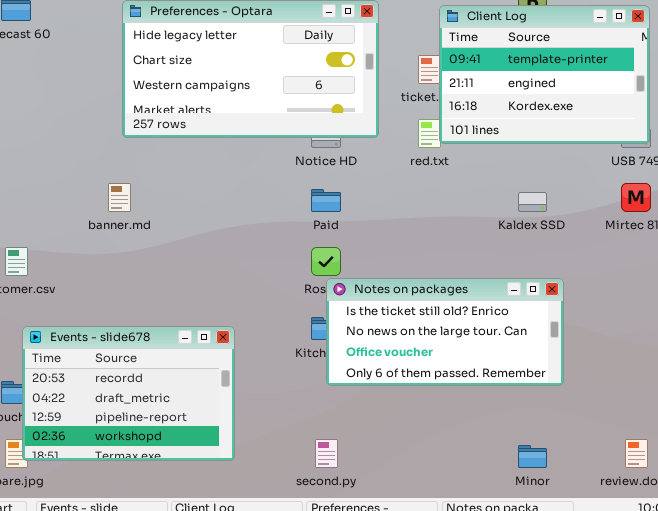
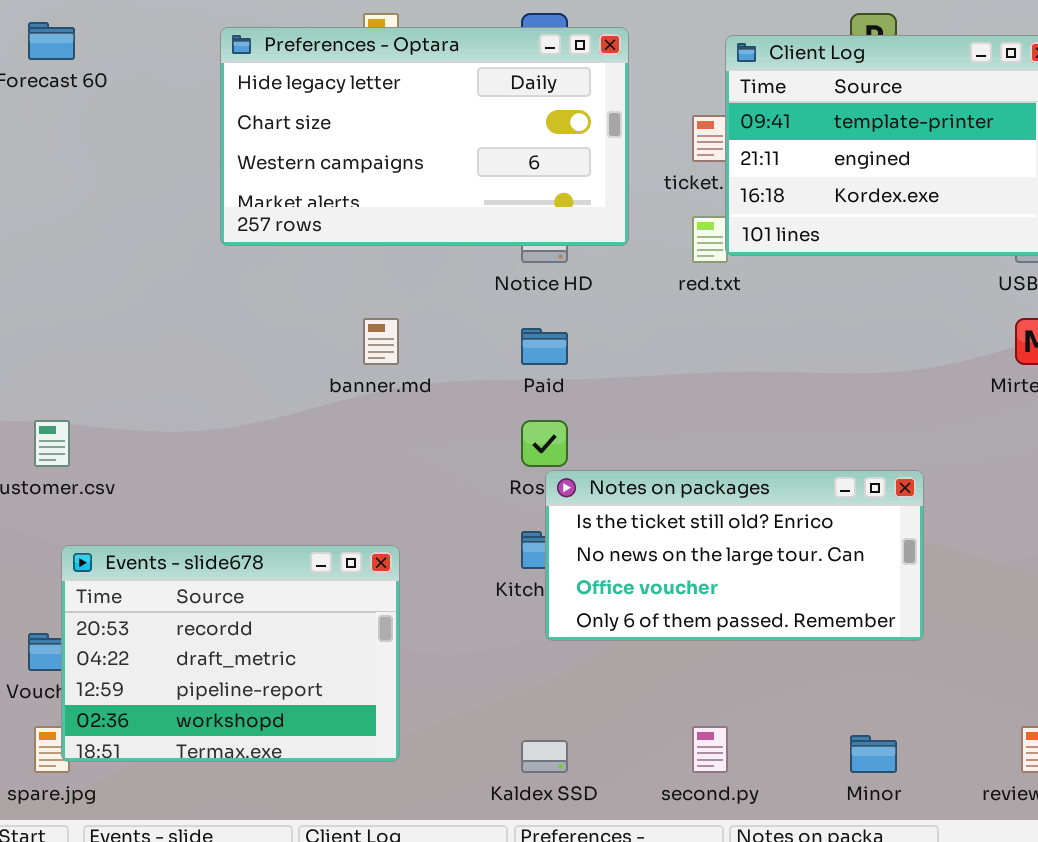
banner.md: [108,183,131,212] -> [363,318,399,365], moved
Kaldex SSD: [518,192,547,212] -> [521,740,568,773], moved
second.py: [315,439,338,468] -> [692,726,728,773], moved

